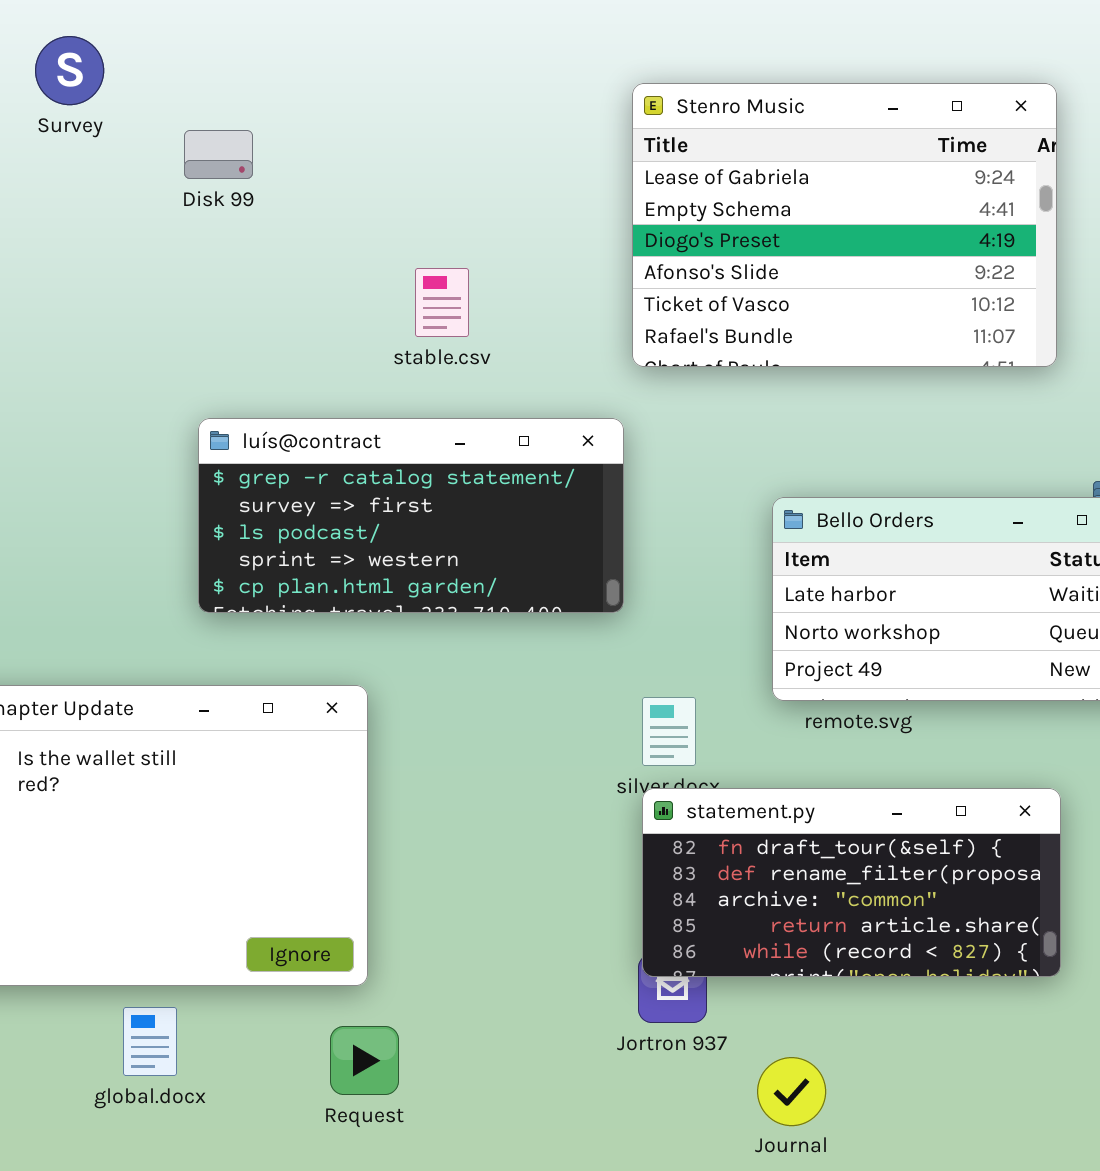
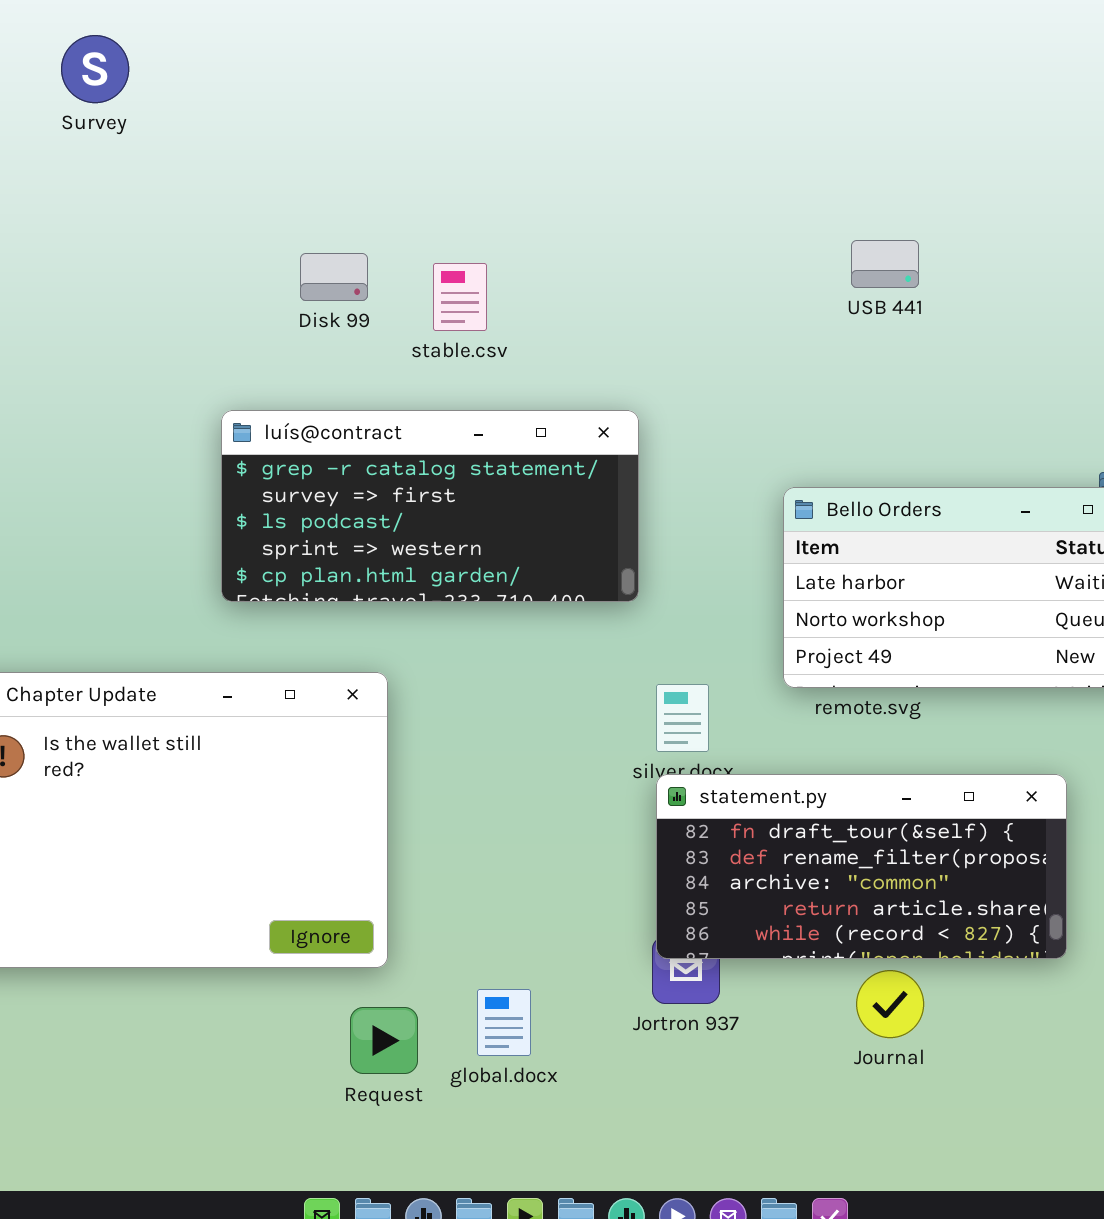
Stenro Music: [632,83,1057,367] -> none, closed
Disk 99: [184,130,253,179] -> [300,253,368,301], moved
global.docx: [123,1007,177,1076] -> [477,989,531,1056], moved
Journal: [757,1057,826,1126] -> [856,970,924,1038], moved

